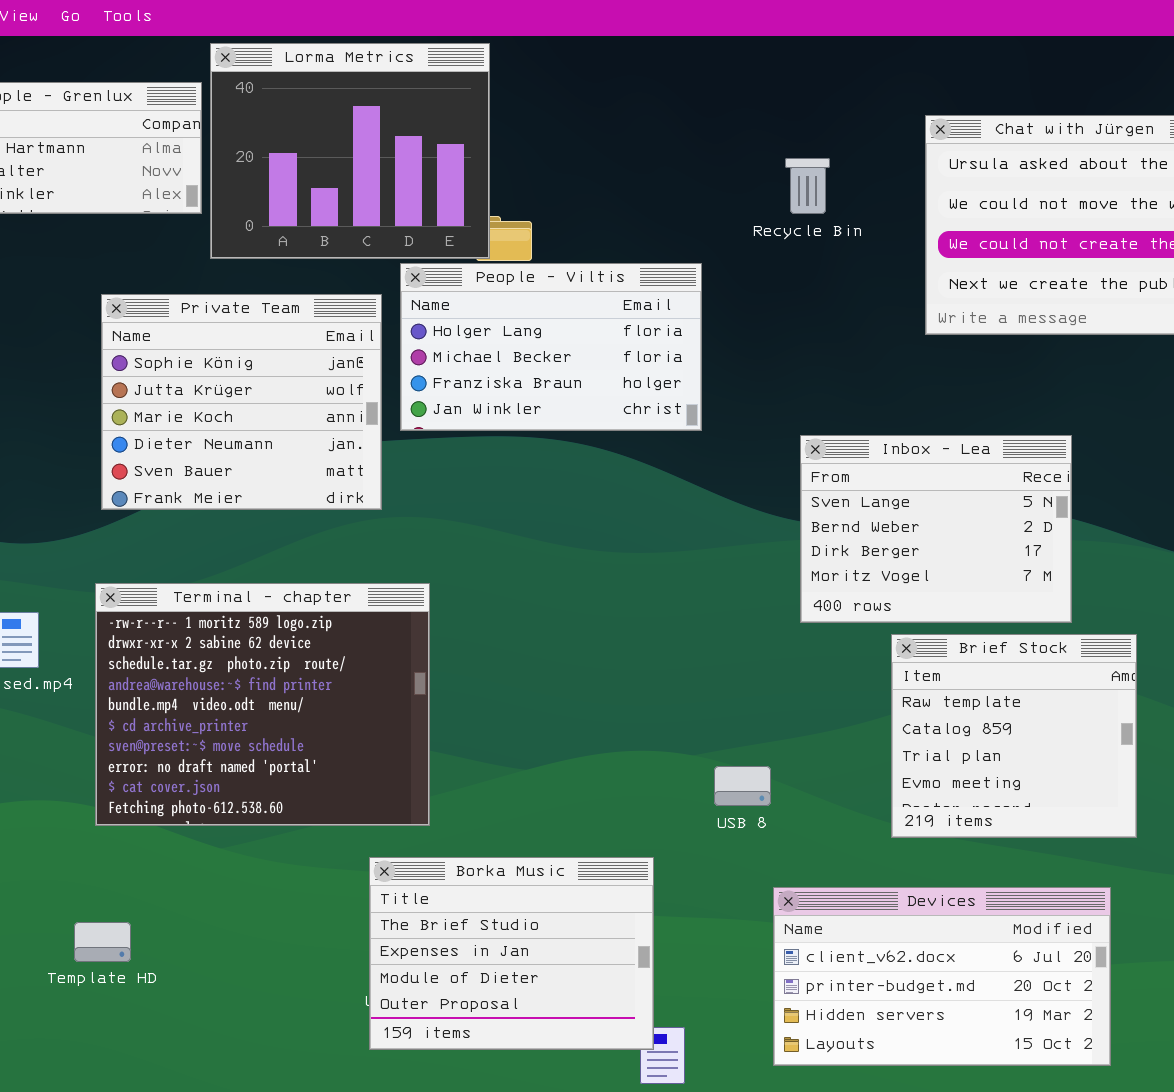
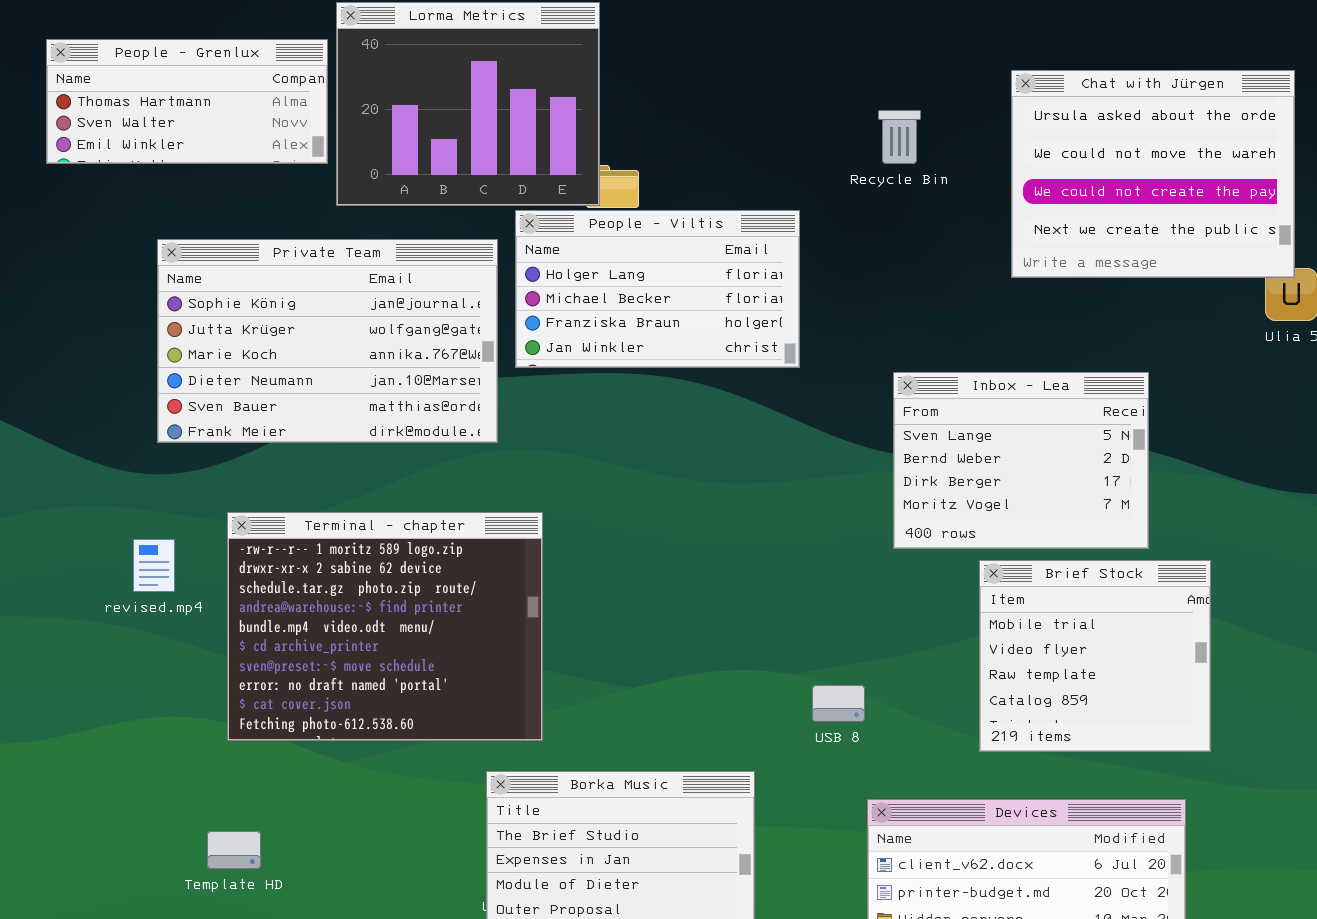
Private Team: [101,294,382,510] -> [157,239,498,443], resized
Brief Stock: [891,634,1137,838] -> [979,560,1211,752], scrolled up 2 rows

